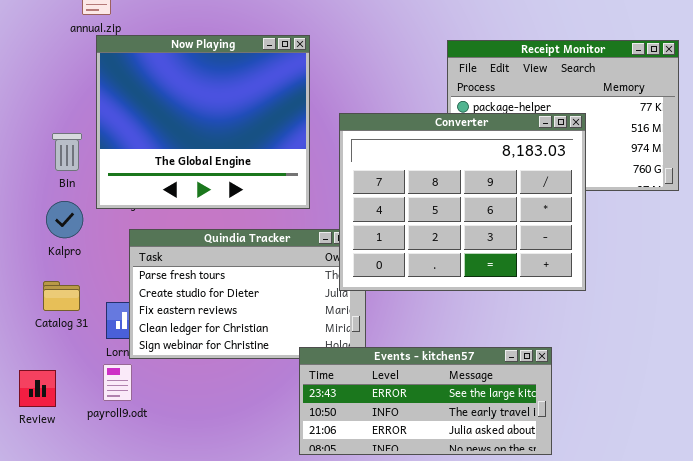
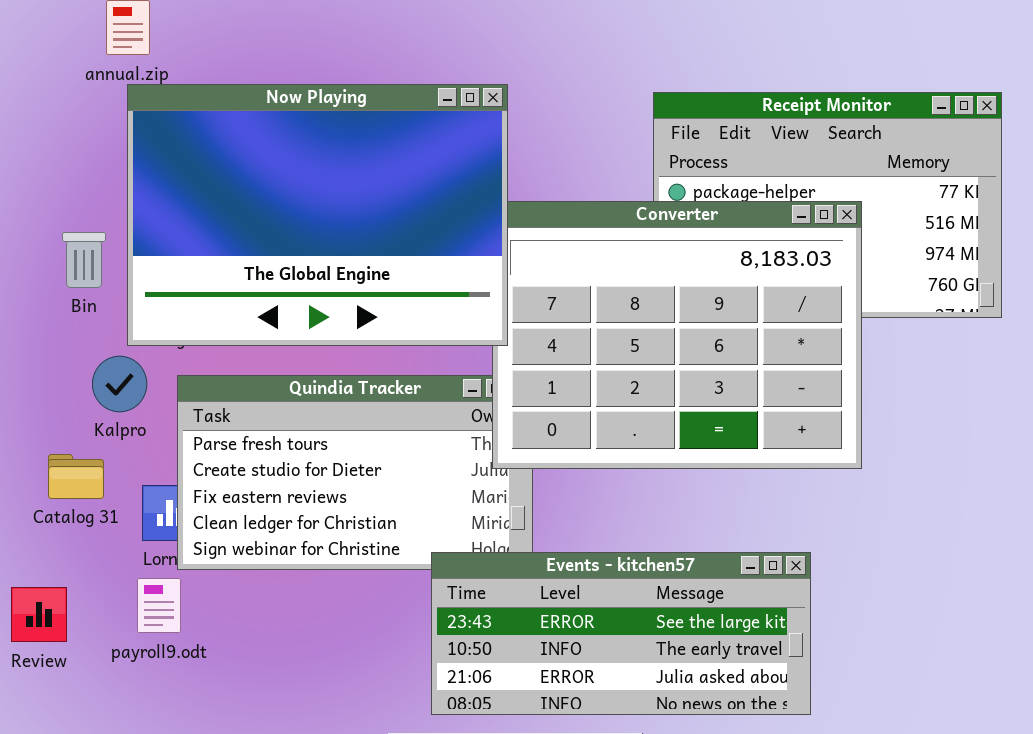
Now Playing: [96,35,310,209] -> [127,84,508,346], resized
Kalpro: [46,201,83,238] -> [92,356,147,412], moved

